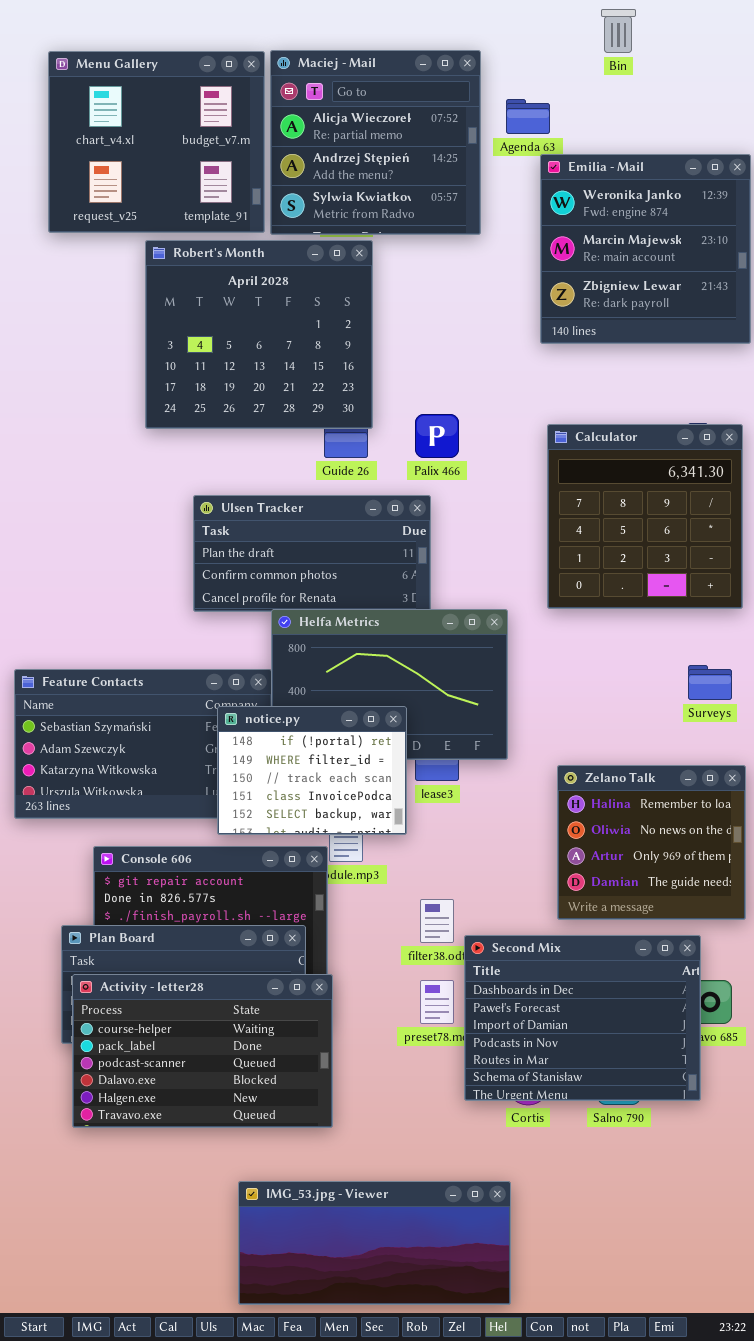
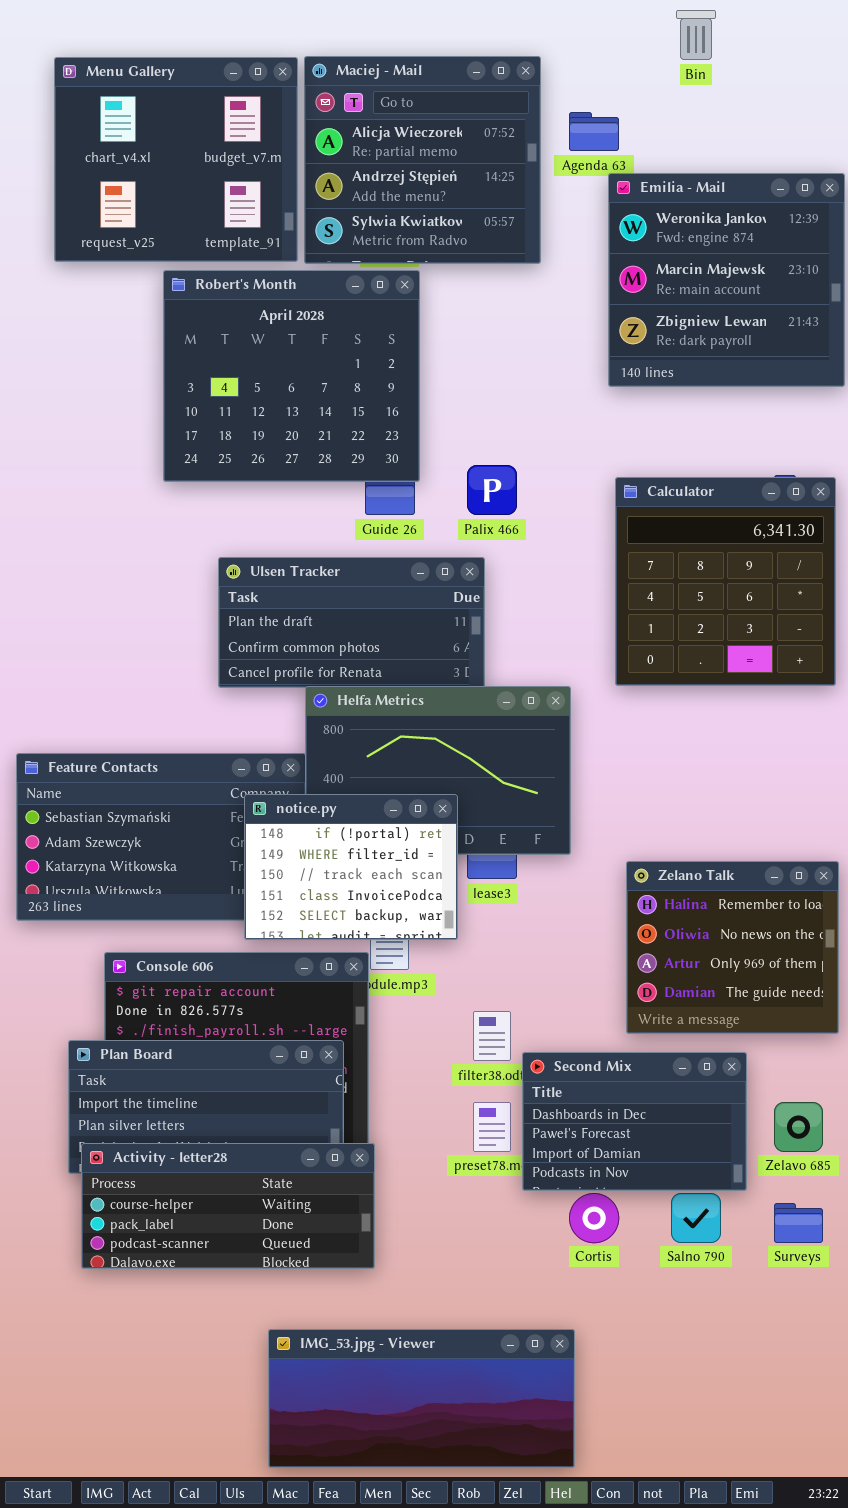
Surveys: [688,665,732,700] -> [774,1203,823,1243], moved
Second Mix: [464,935,701,1101] -> [522,1052,747,1191], resized
Activity - letter28: [72,974,333,1128] -> [81,1143,375,1269], resized

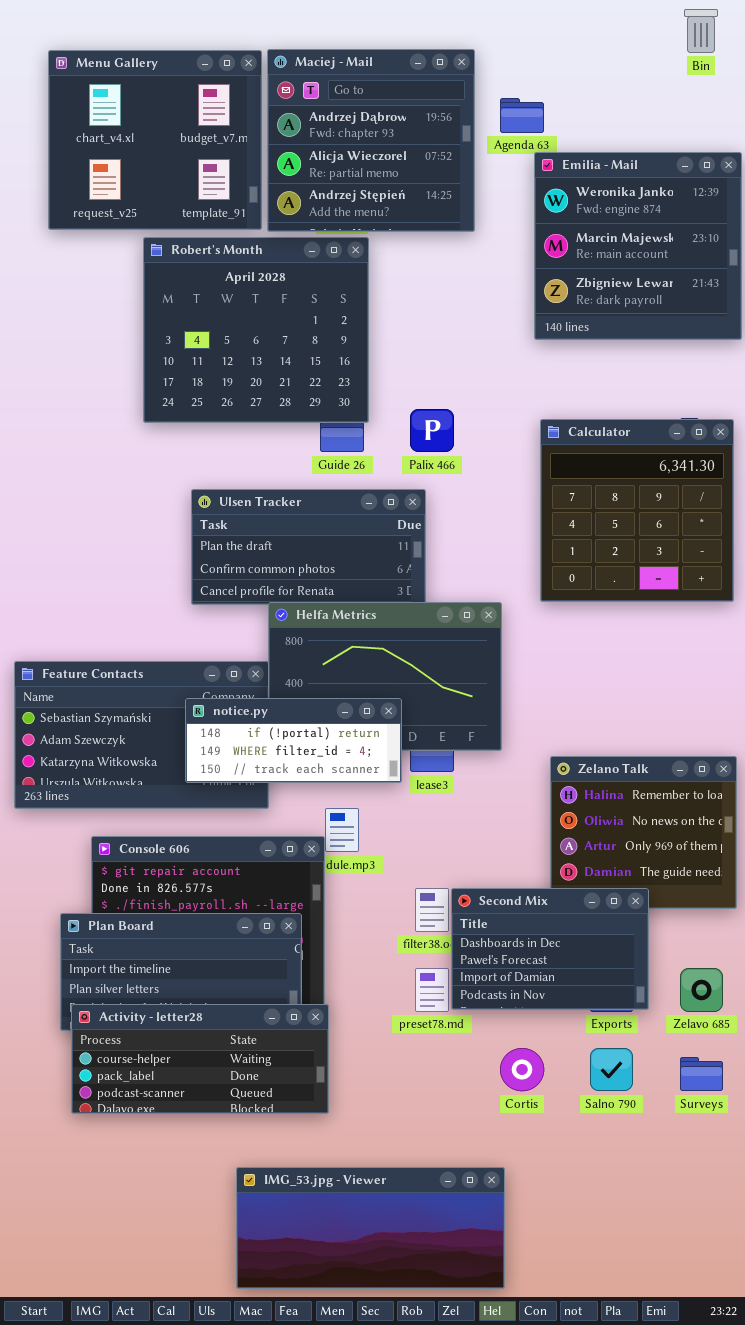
Bin: [676,10,716,60] -> [684,9,718,53], moved
Maciej - Mail: [304,56,541,264] -> [267,49,475,232], scrolled up 1 row
notice.py: [244,794,458,940] -> [185,698,402,783], resized
Second Mix: [522,1052,747,1191] -> [451,888,649,1010], moved

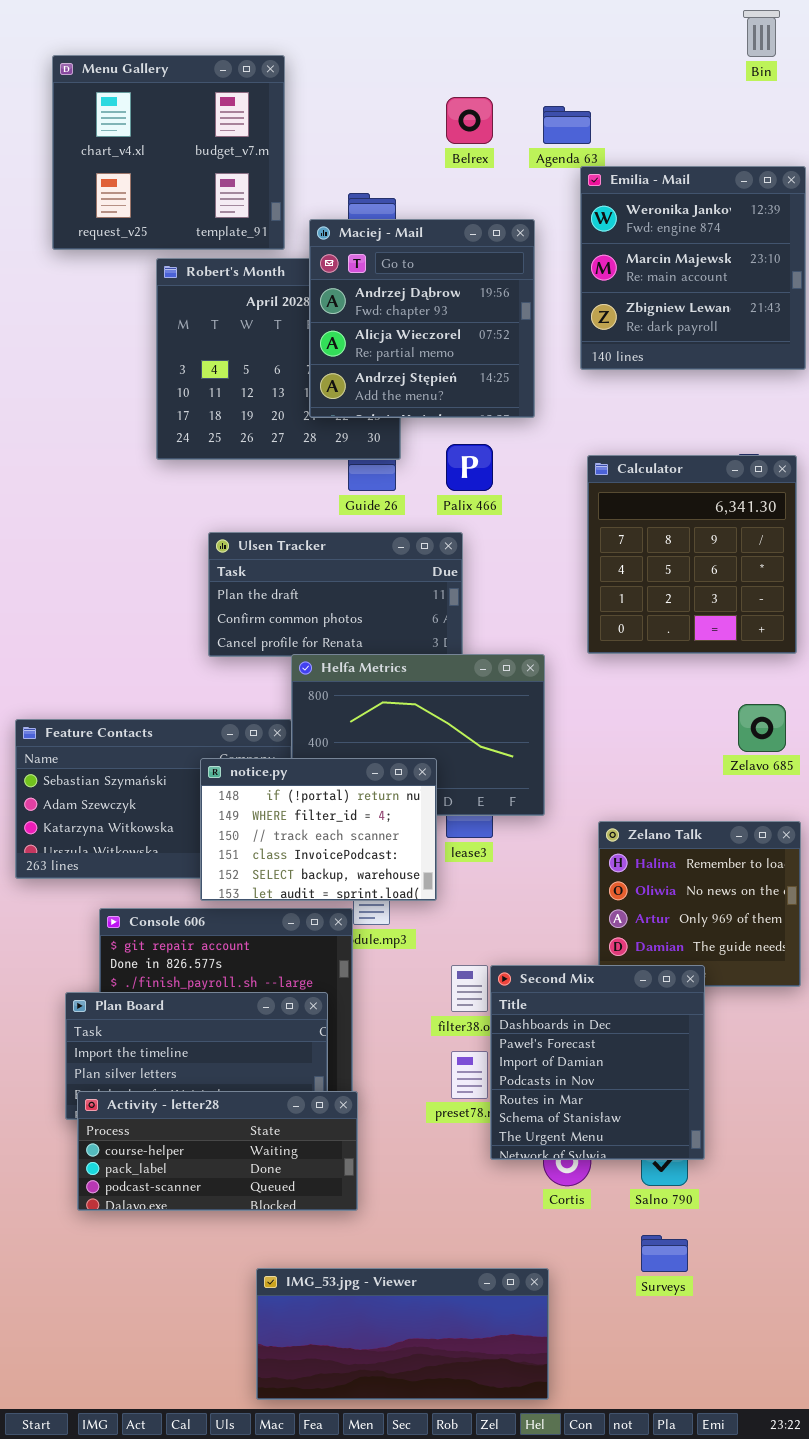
Maciej - Mail: [267,49,475,232] -> [309,219,535,418], moved
notice.py: [185,698,402,783] -> [200,758,437,901], resized
Second Mix: [451,888,649,1010] -> [490,965,705,1160], resized
Zelavo 685: [680,968,723,1012] -> [738,704,786,752], moved
Surveys: [680,1057,723,1091] -> [641,1235,688,1272], moved

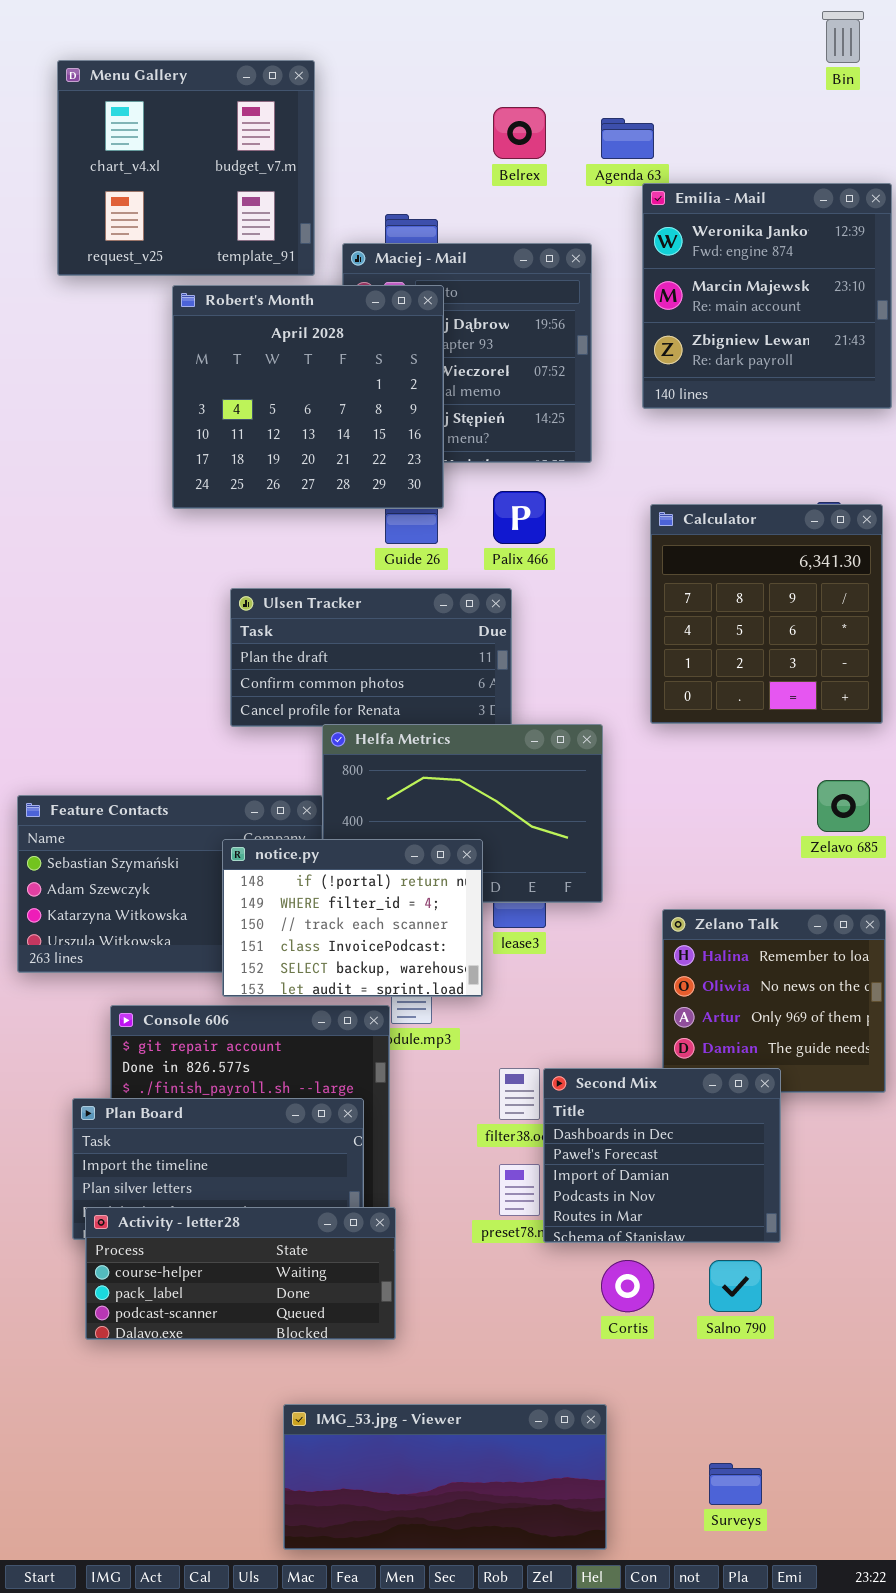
Robert's Month: [156,258,401,460] -> [172,285,444,509], raised
Second Mix: [490,965,705,1160] -> [543,1068,781,1243], resized
Surveys: [641,1235,688,1272] -> [709,1463,762,1505], moved

